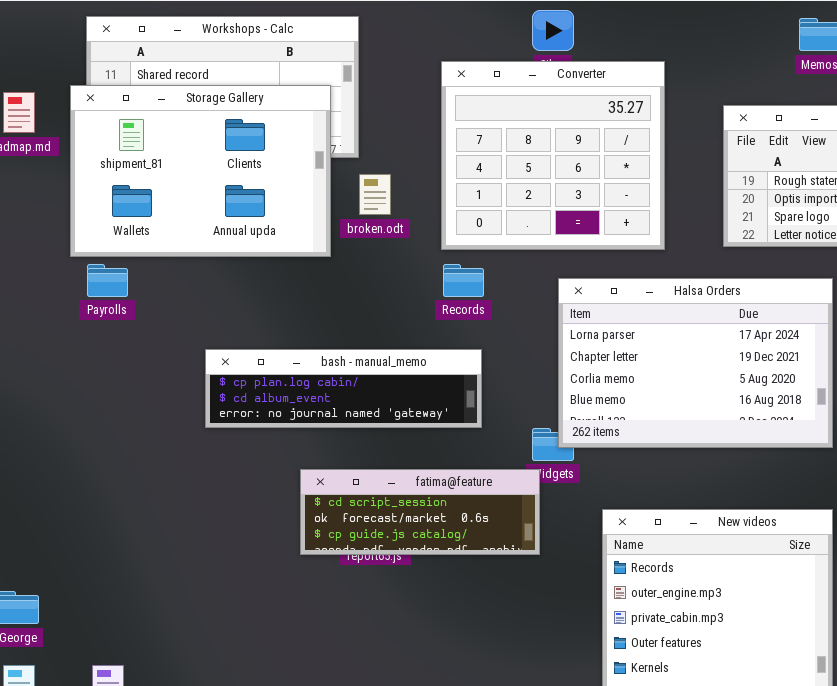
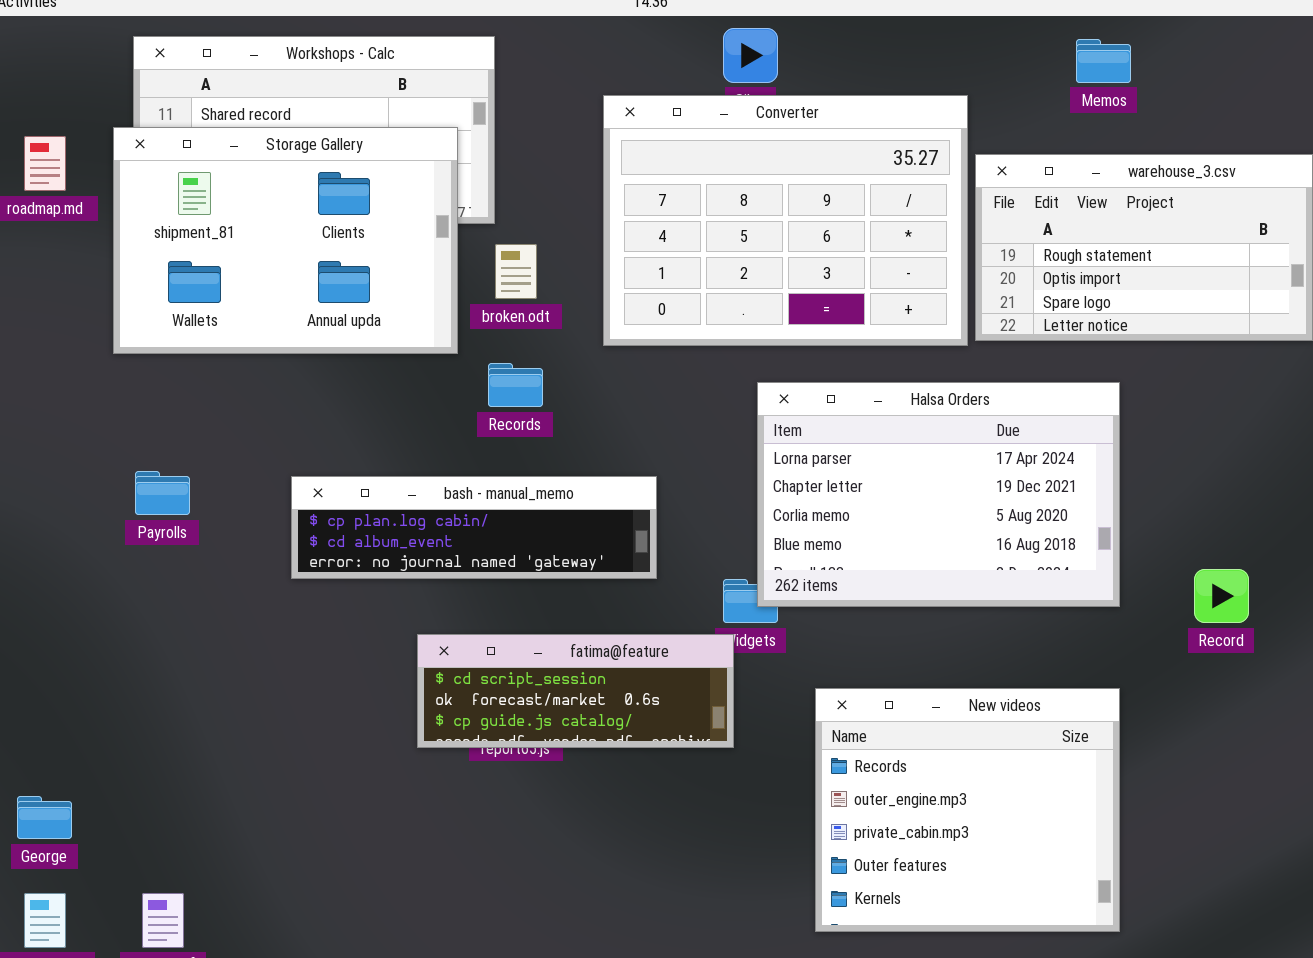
Converter: [441,61,665,250] -> [603,95,968,346], resized
Payrolls: [87,264,128,297] -> [135,471,190,515], moved
Records: [443,264,484,297] -> [488,363,543,407], moved

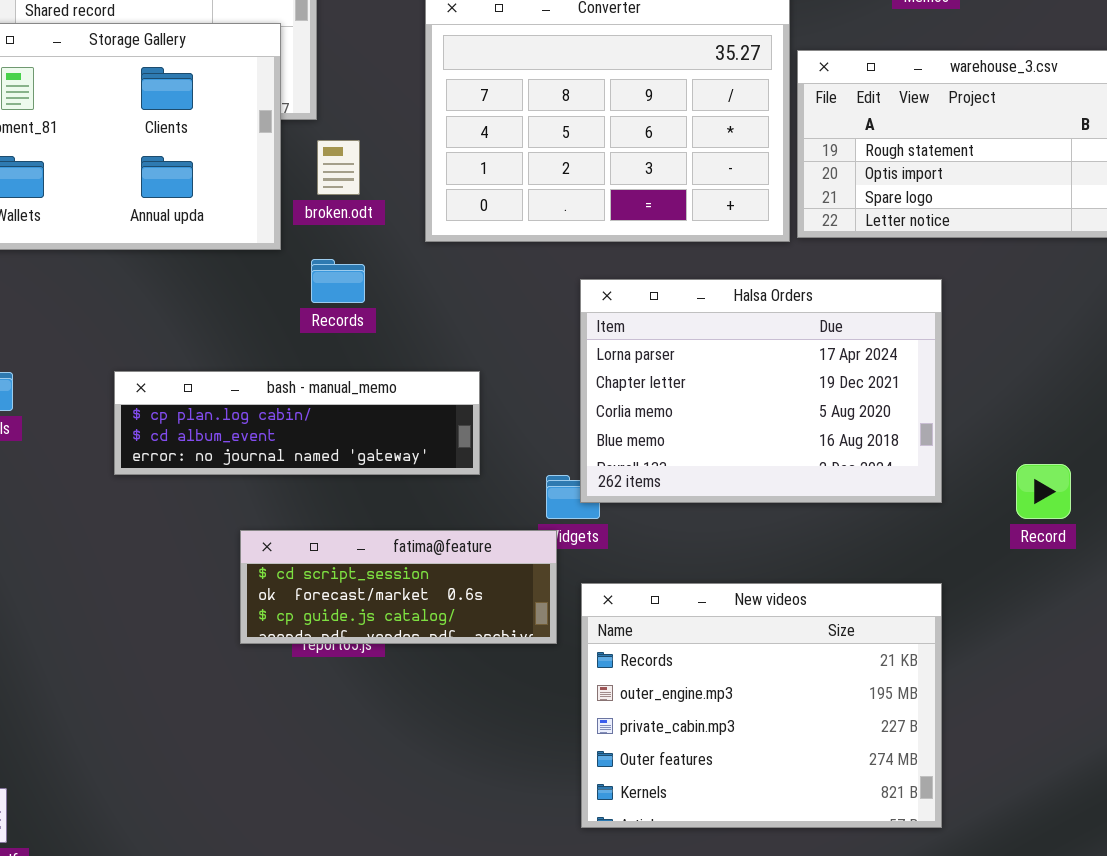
New videos: [815,688,1120,932] -> [581,583,942,828], resized

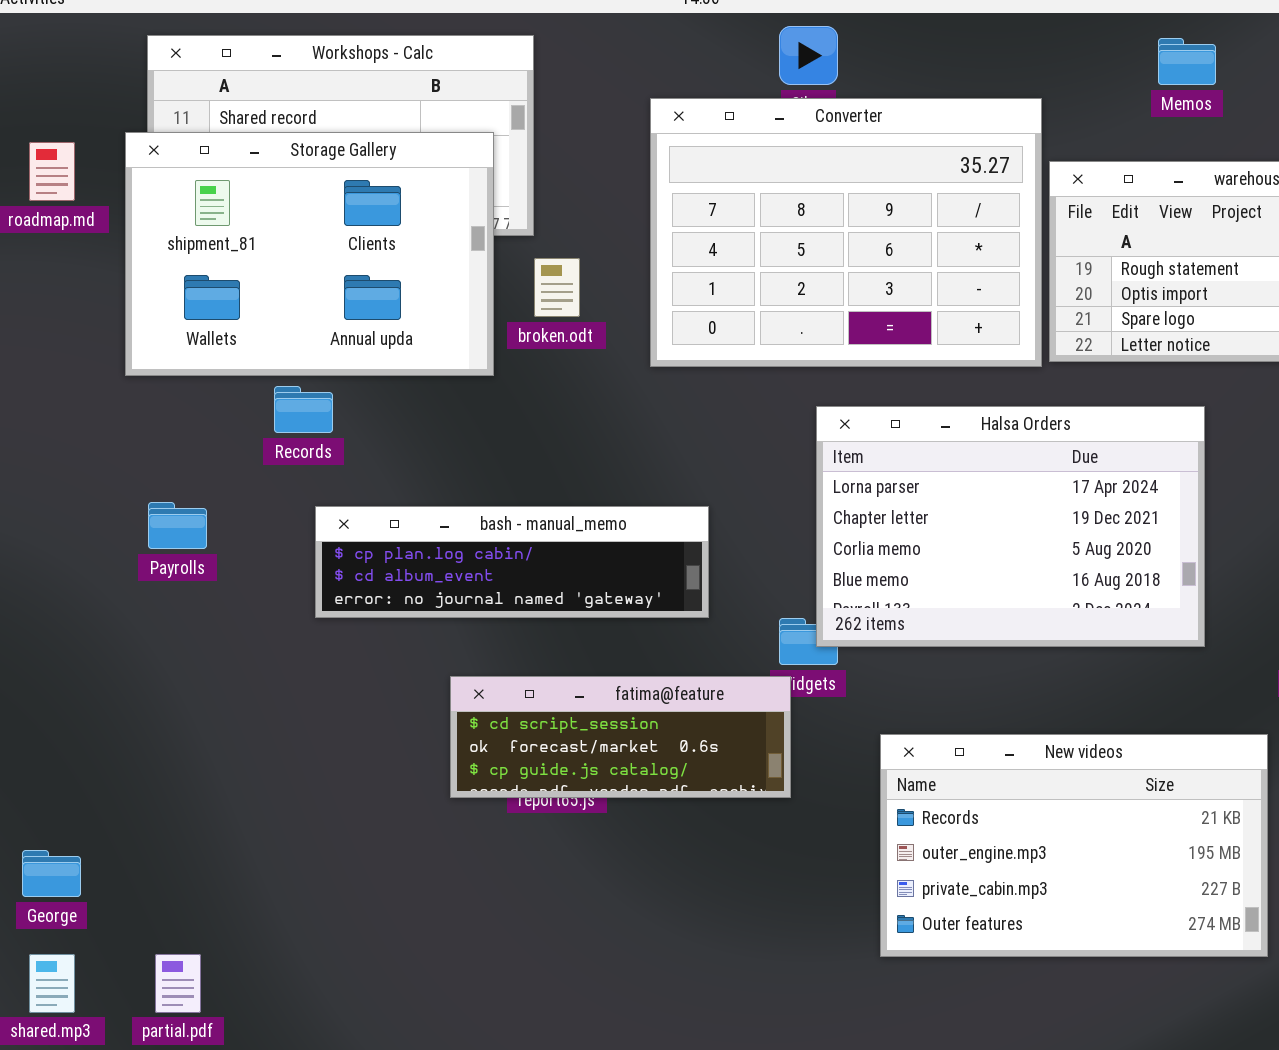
Records: [311,259,365,303] -> [274,386,333,433], moved
New videos: [581,583,942,828] -> [880,734,1268,957], moved, resized

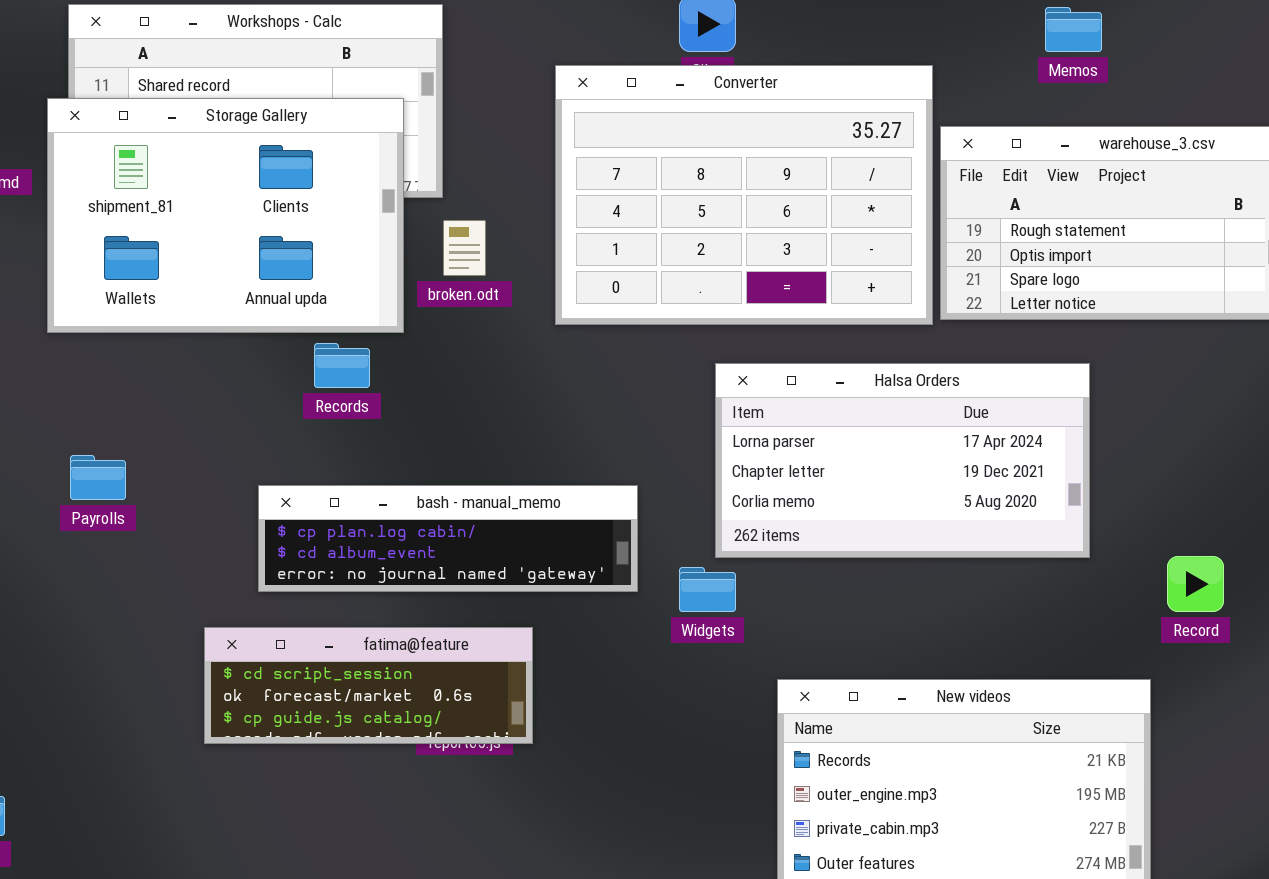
Records: [274,386,333,433] -> [314,343,370,388], moved
Halsa Orders: [816,406,1205,647] -> [715,363,1090,558], resized
bash - manual_memo: [315,506,709,618] -> [258,485,638,592], moved
fatima@feature: [450,676,791,798] -> [204,627,533,744], moved

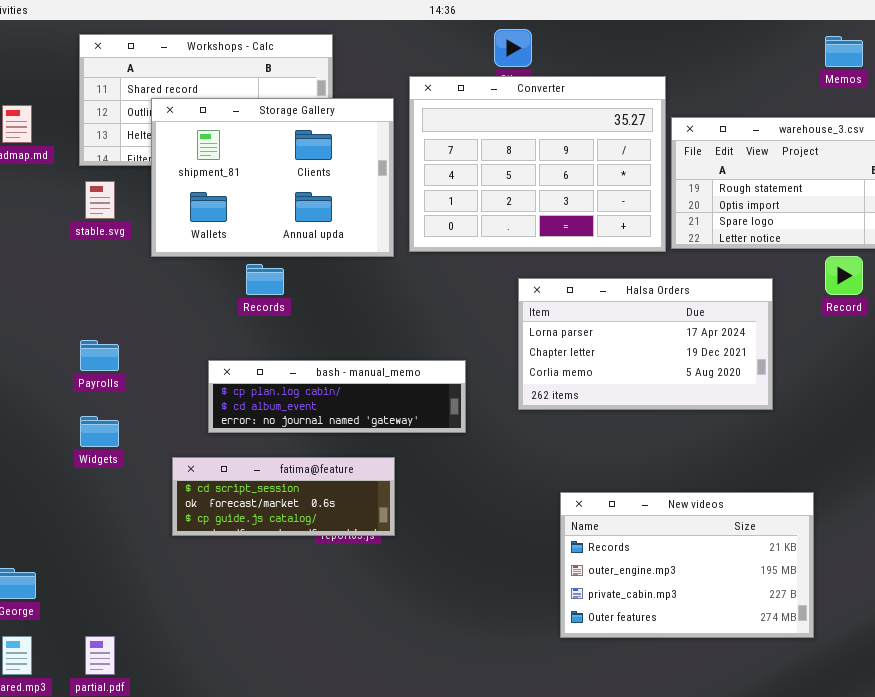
Memos: [1045,7,1102,52] -> [825,36,863,67], moved
Storage Gallery: [47,98,404,333] -> [151,98,394,257], moved
Record: [1167,556,1224,612] -> [825,256,863,295], moved
Widgets: [679,567,736,612] -> [80,416,119,447], moved

